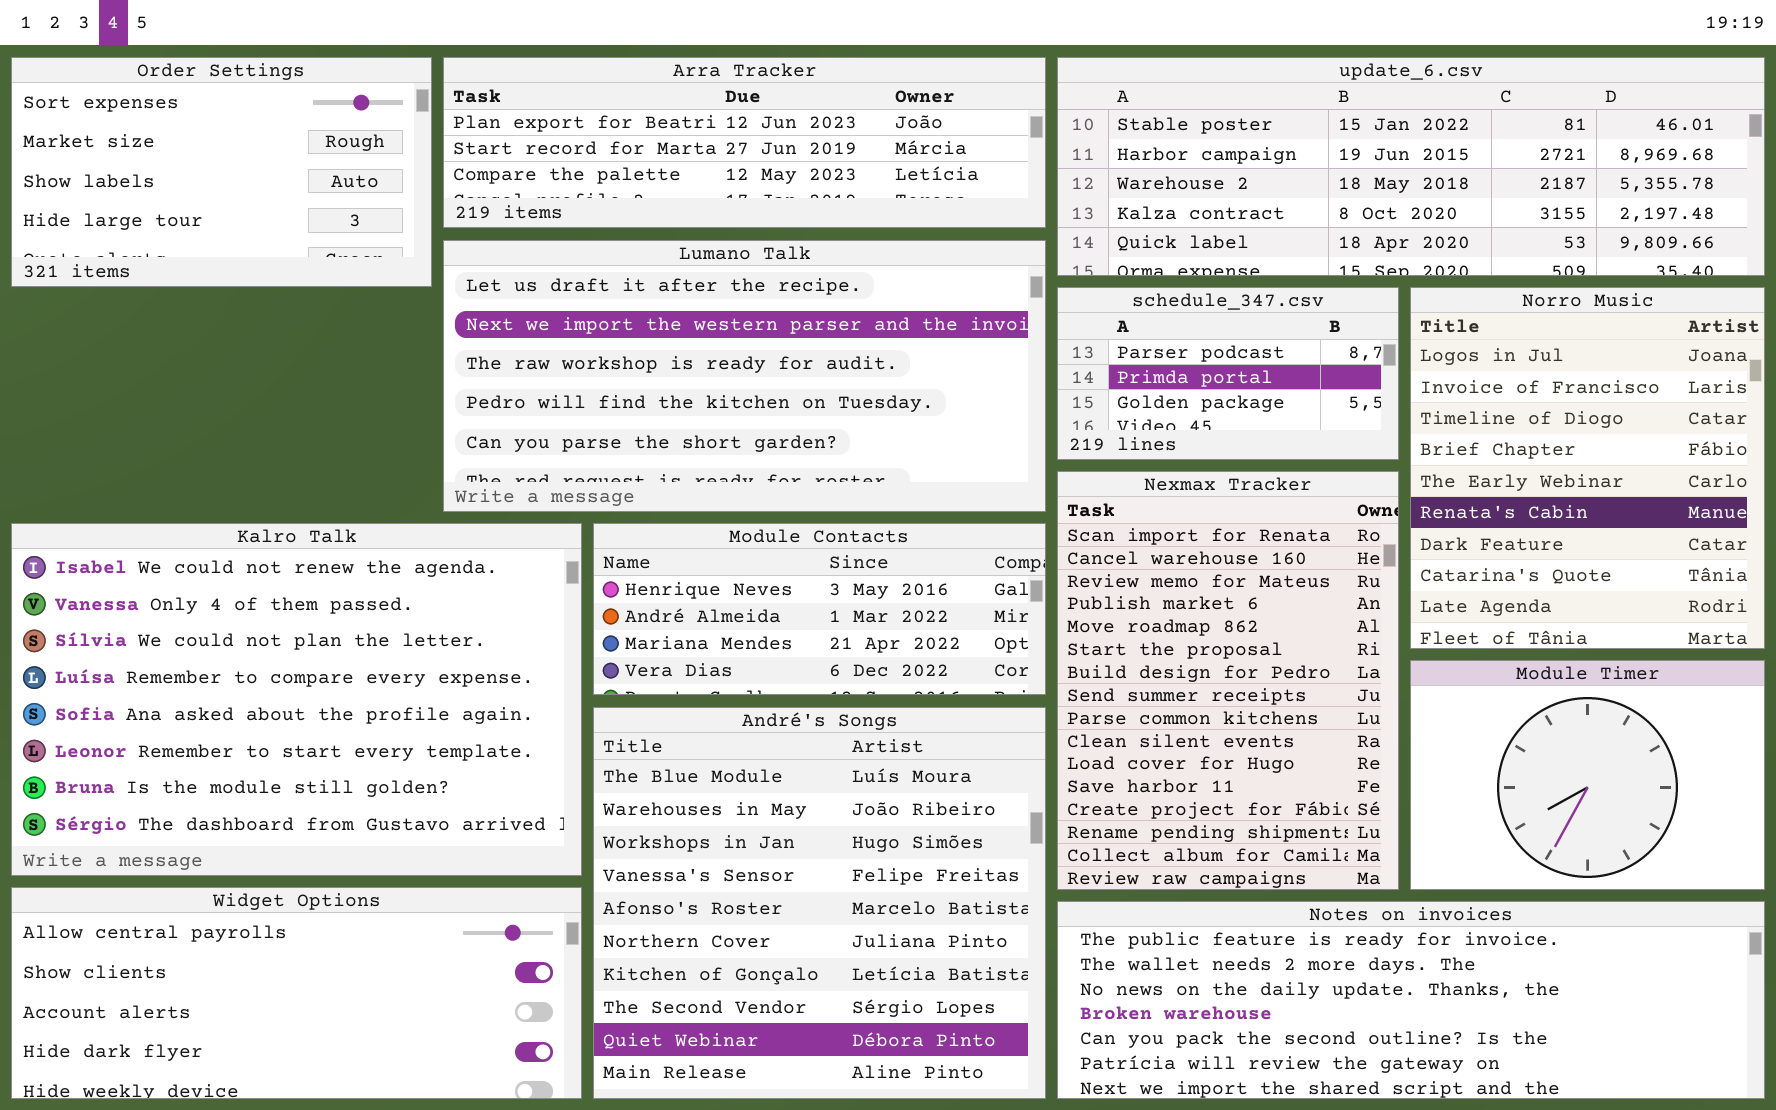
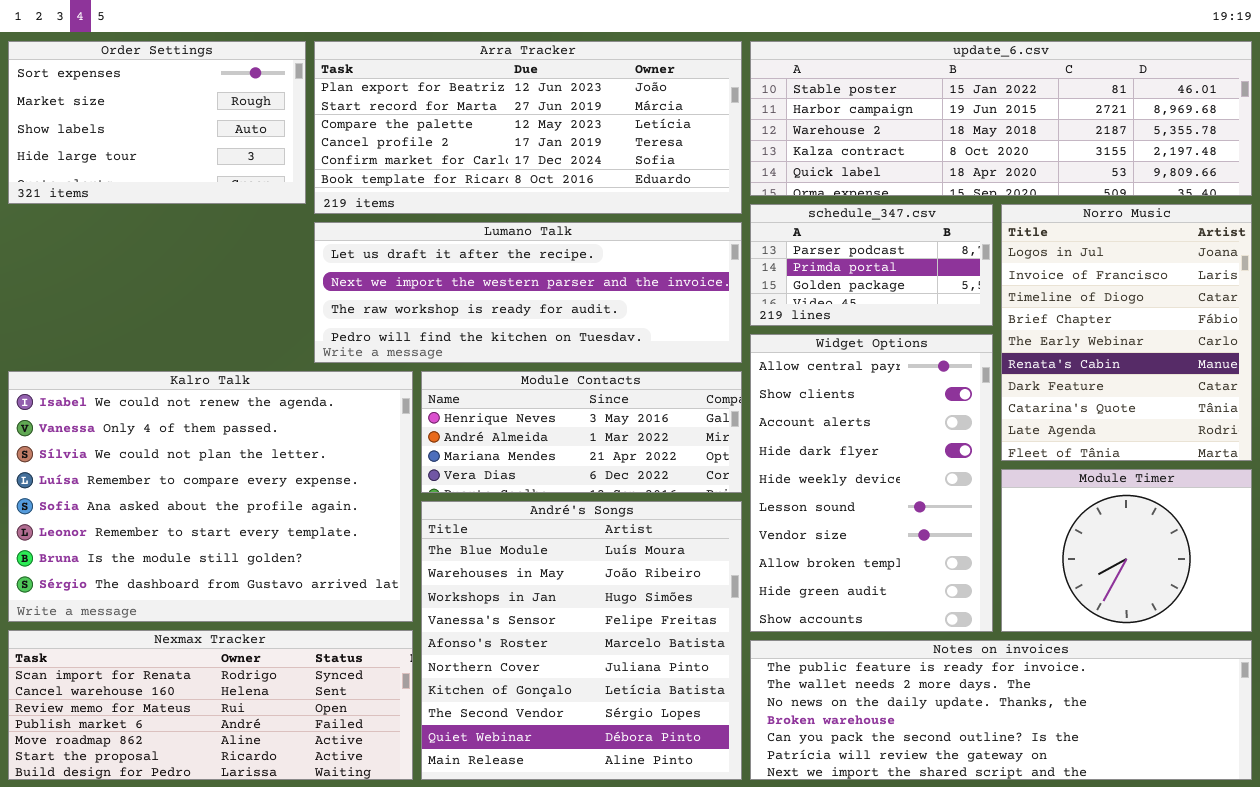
Arra Tracker: [443,57,1046,228] -> [314,41,742,214], resized
Lumano Talk: [443,240,1046,512] -> [314,222,742,363], resized
Nexmax Tracker: [1057,471,1399,890] -> [8,630,413,780], moved, resized
Widget Options: [11,887,582,1099] -> [750,334,993,632], moved, resized

